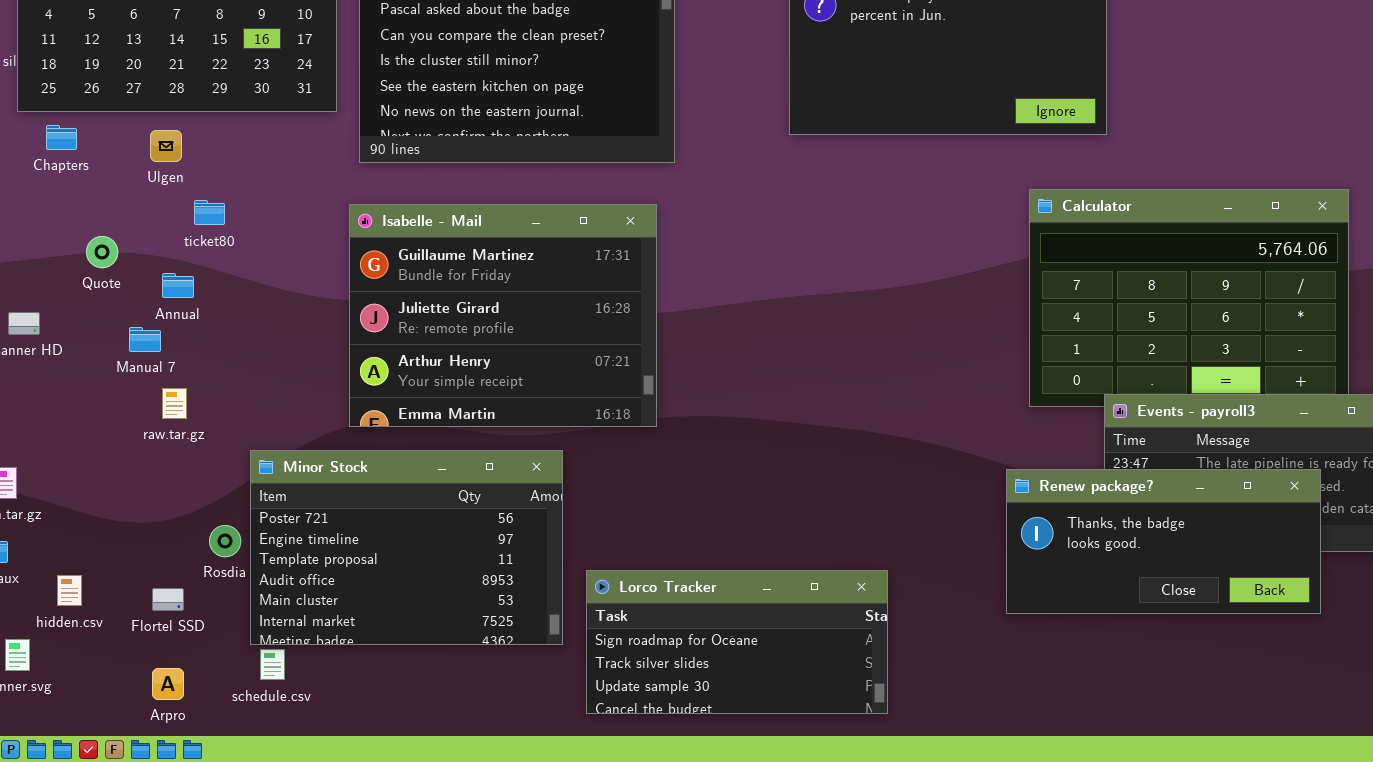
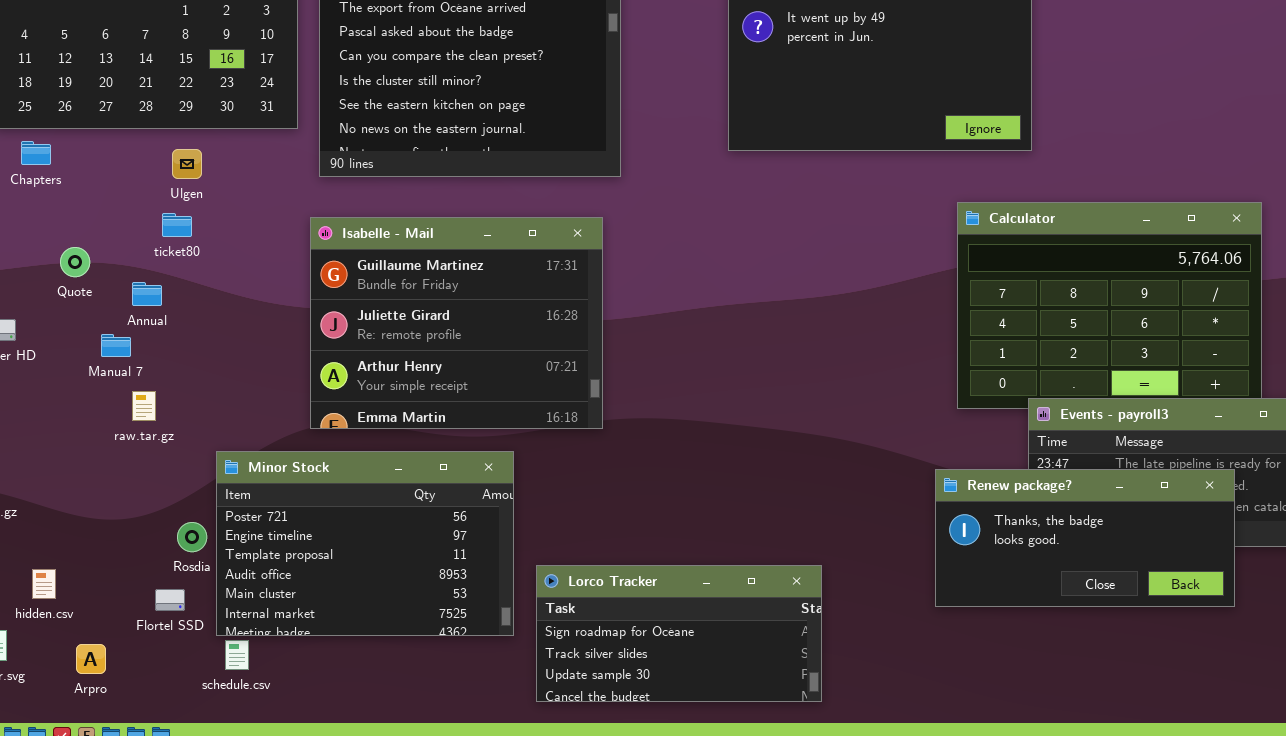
Ulgen: [150,130,182,162] -> [172,149,202,179], moved
Flortel SSD: [152,588,184,611] -> [155,589,185,611], moved
Arpro: [152,668,184,700] -> [76,644,106,674], moved

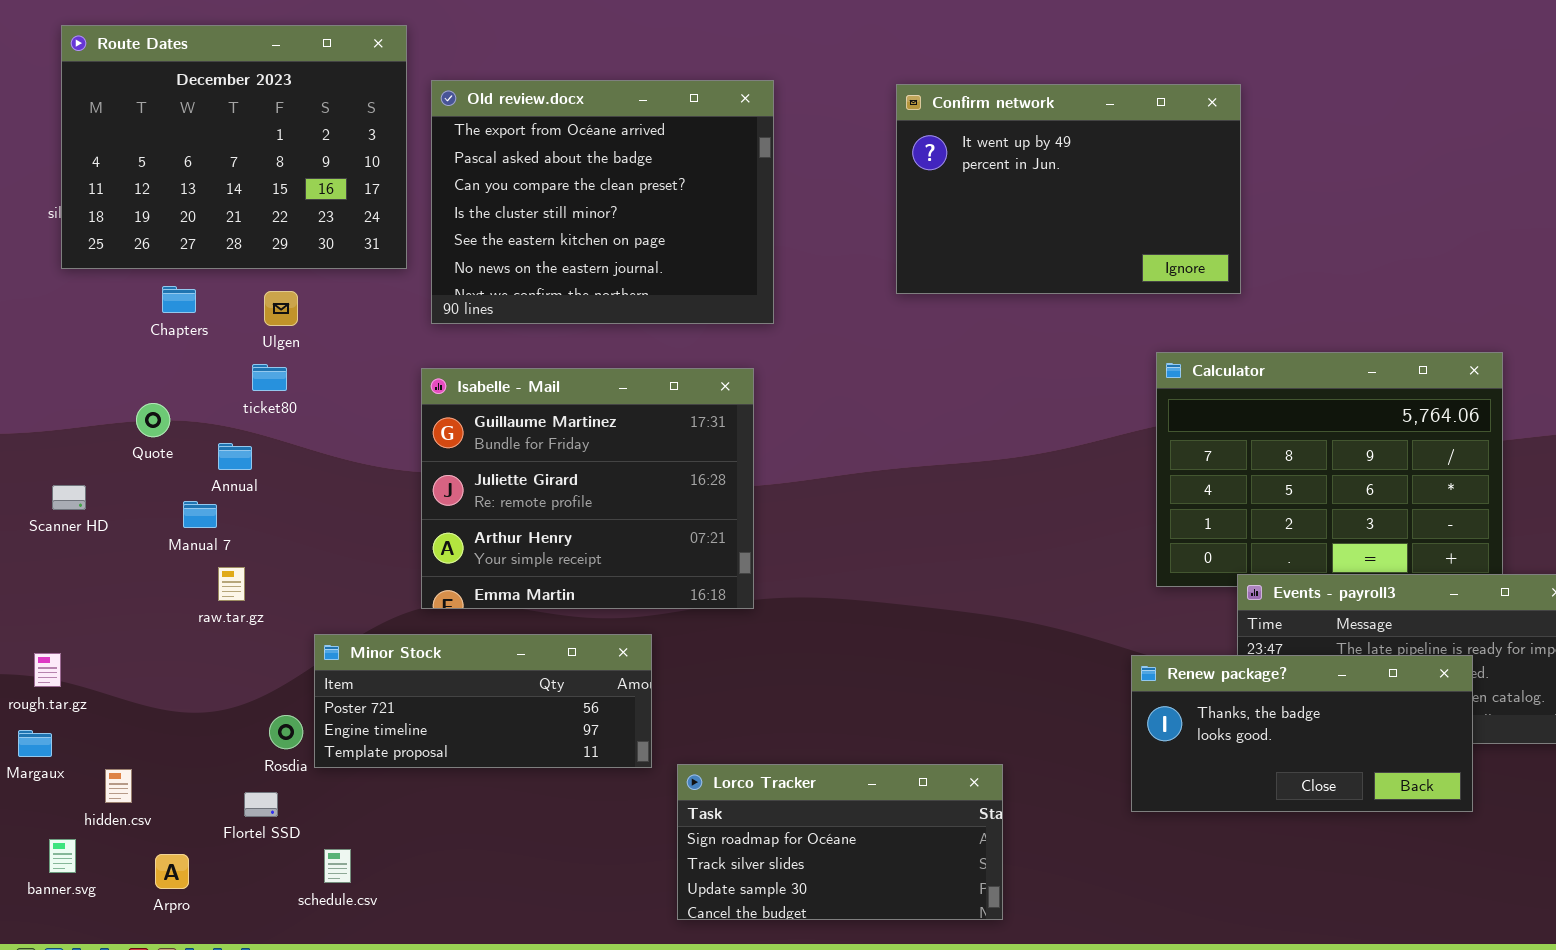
Chapters: [21,141,51,165] -> [162,286,196,313], moved
Minor Stock: [216,451,514,636] -> [314,634,652,768], resized

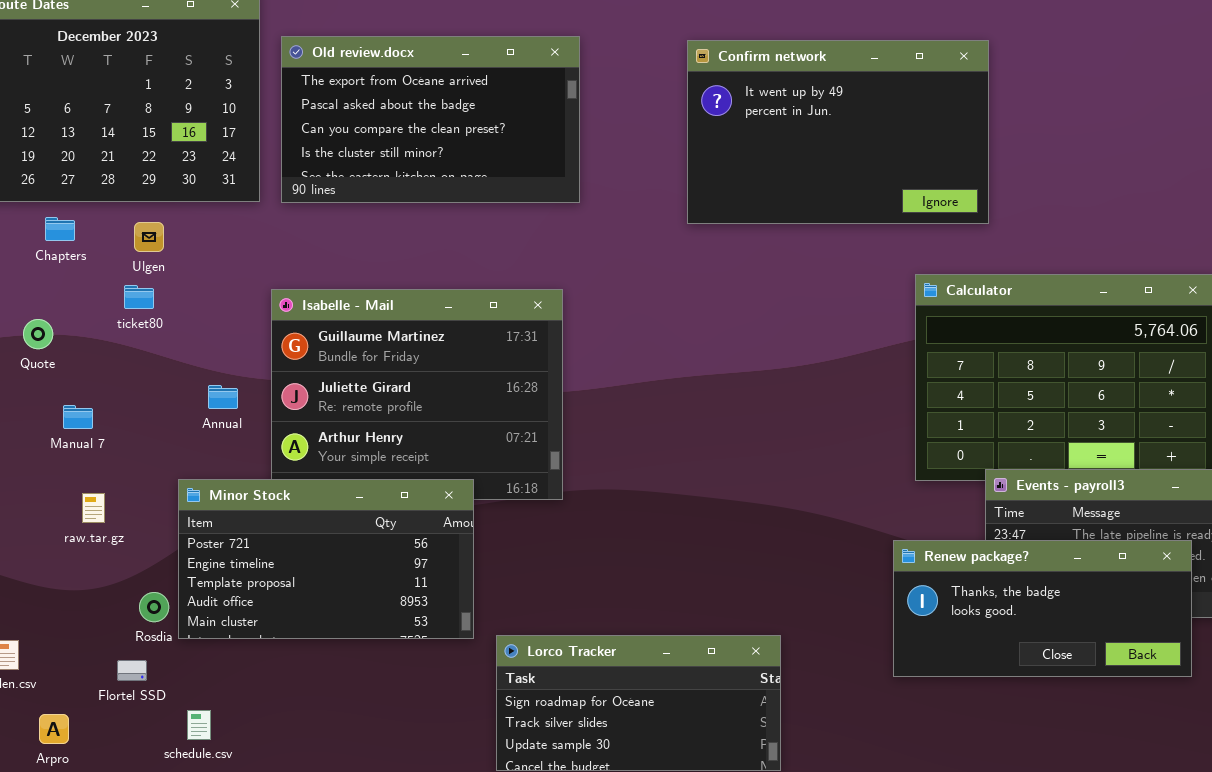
Old review.docx: [431,80,774,324] -> [281,36,580,203], resized
Annual: [218,443,252,470] -> [208,385,238,409], moved
raw.tar.gz: [218,567,245,601] -> [82,493,105,523], moved
Minor Stock: [314,634,652,768] -> [178,479,474,639], resized

